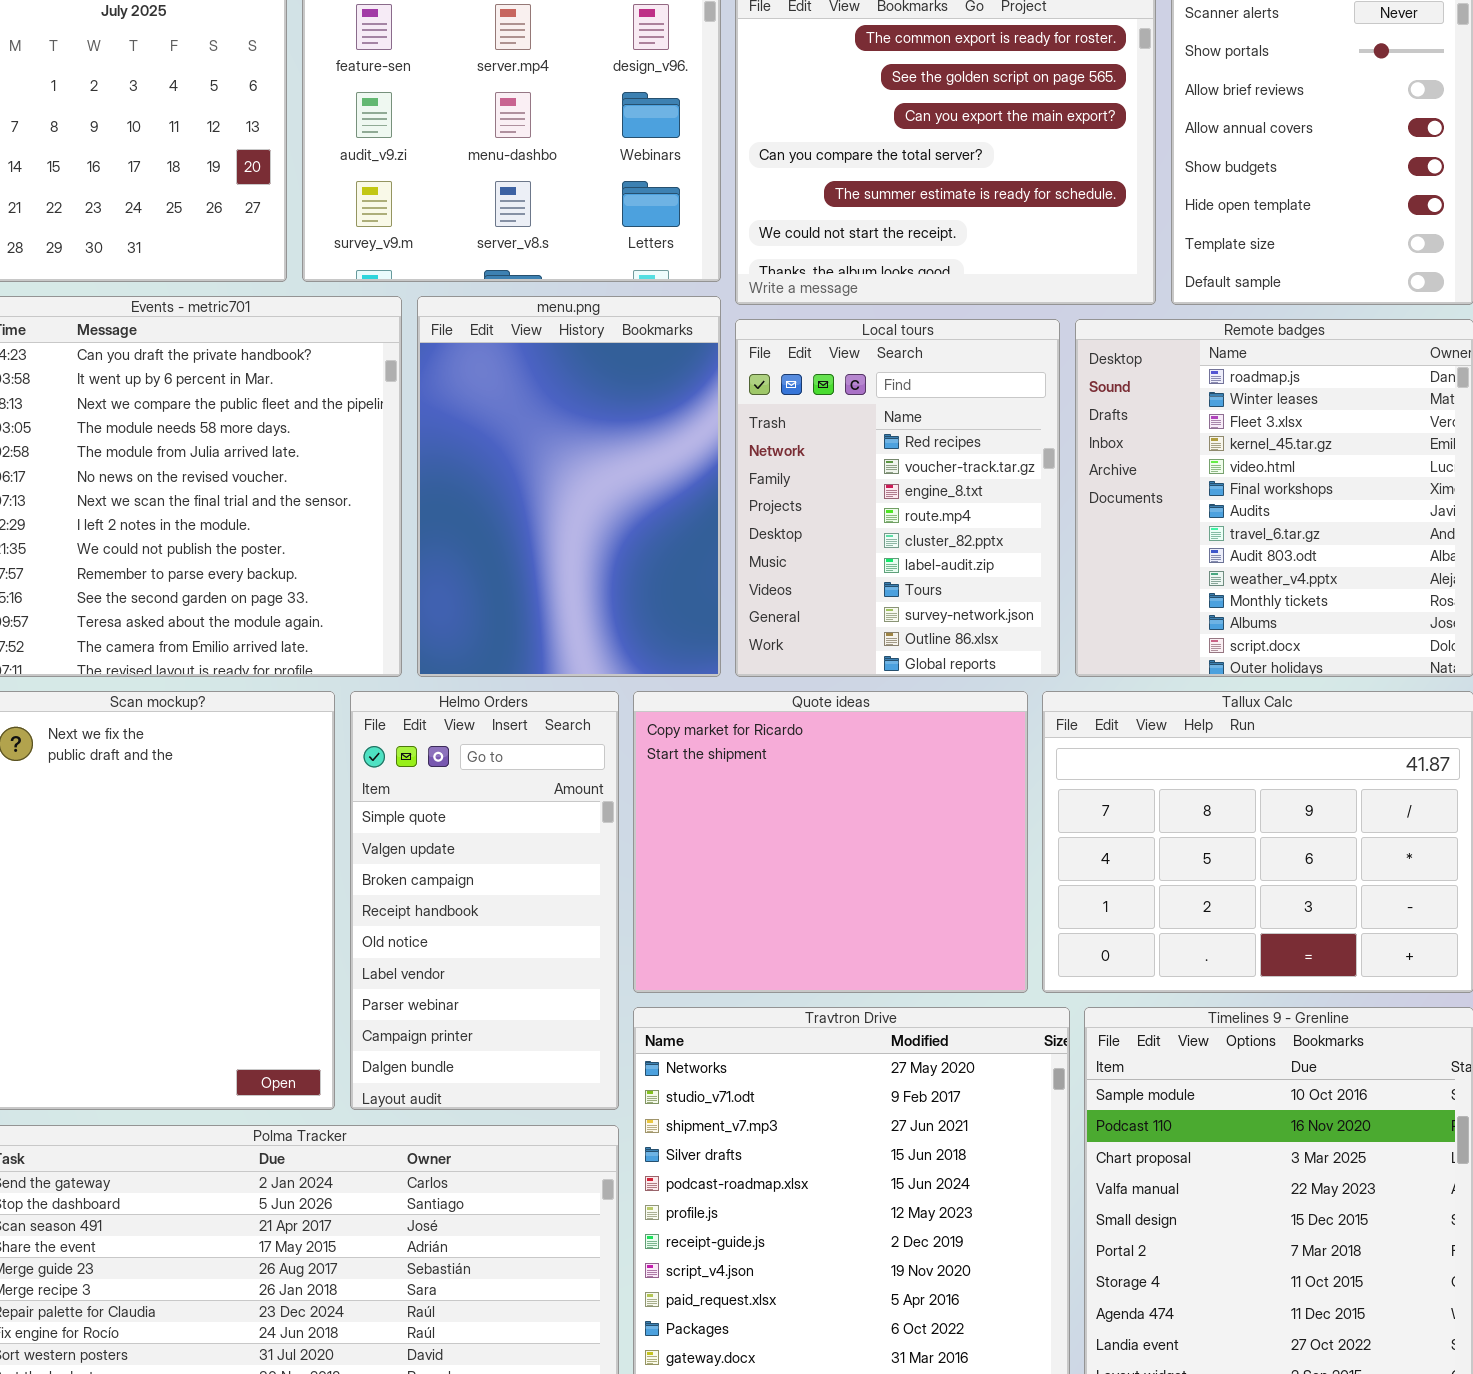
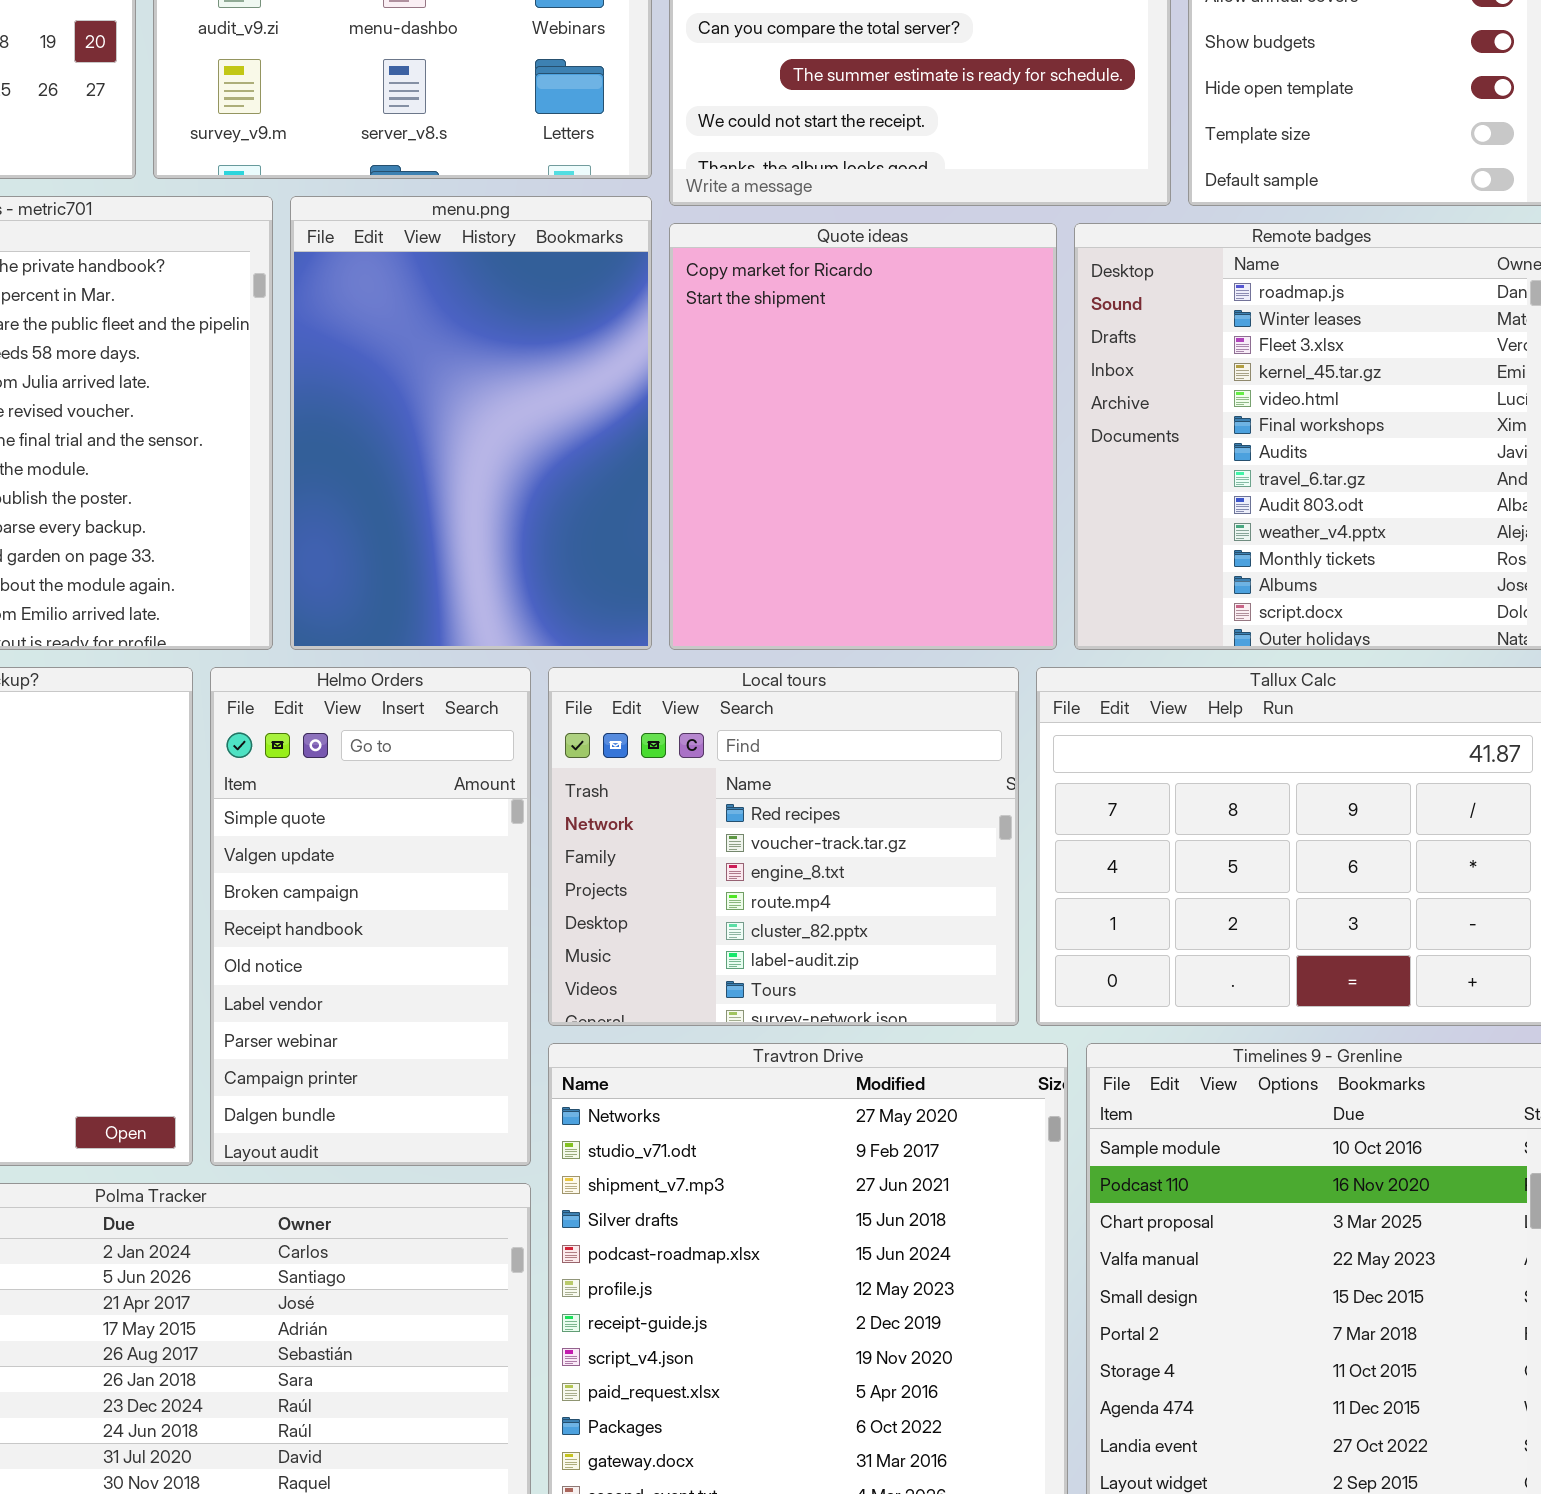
Local tours: [735,319,1060,677] -> [548,667,1019,1026], moved, resized
Quote ideas: [633,691,1028,993] -> [669,223,1057,650], moved, resized

